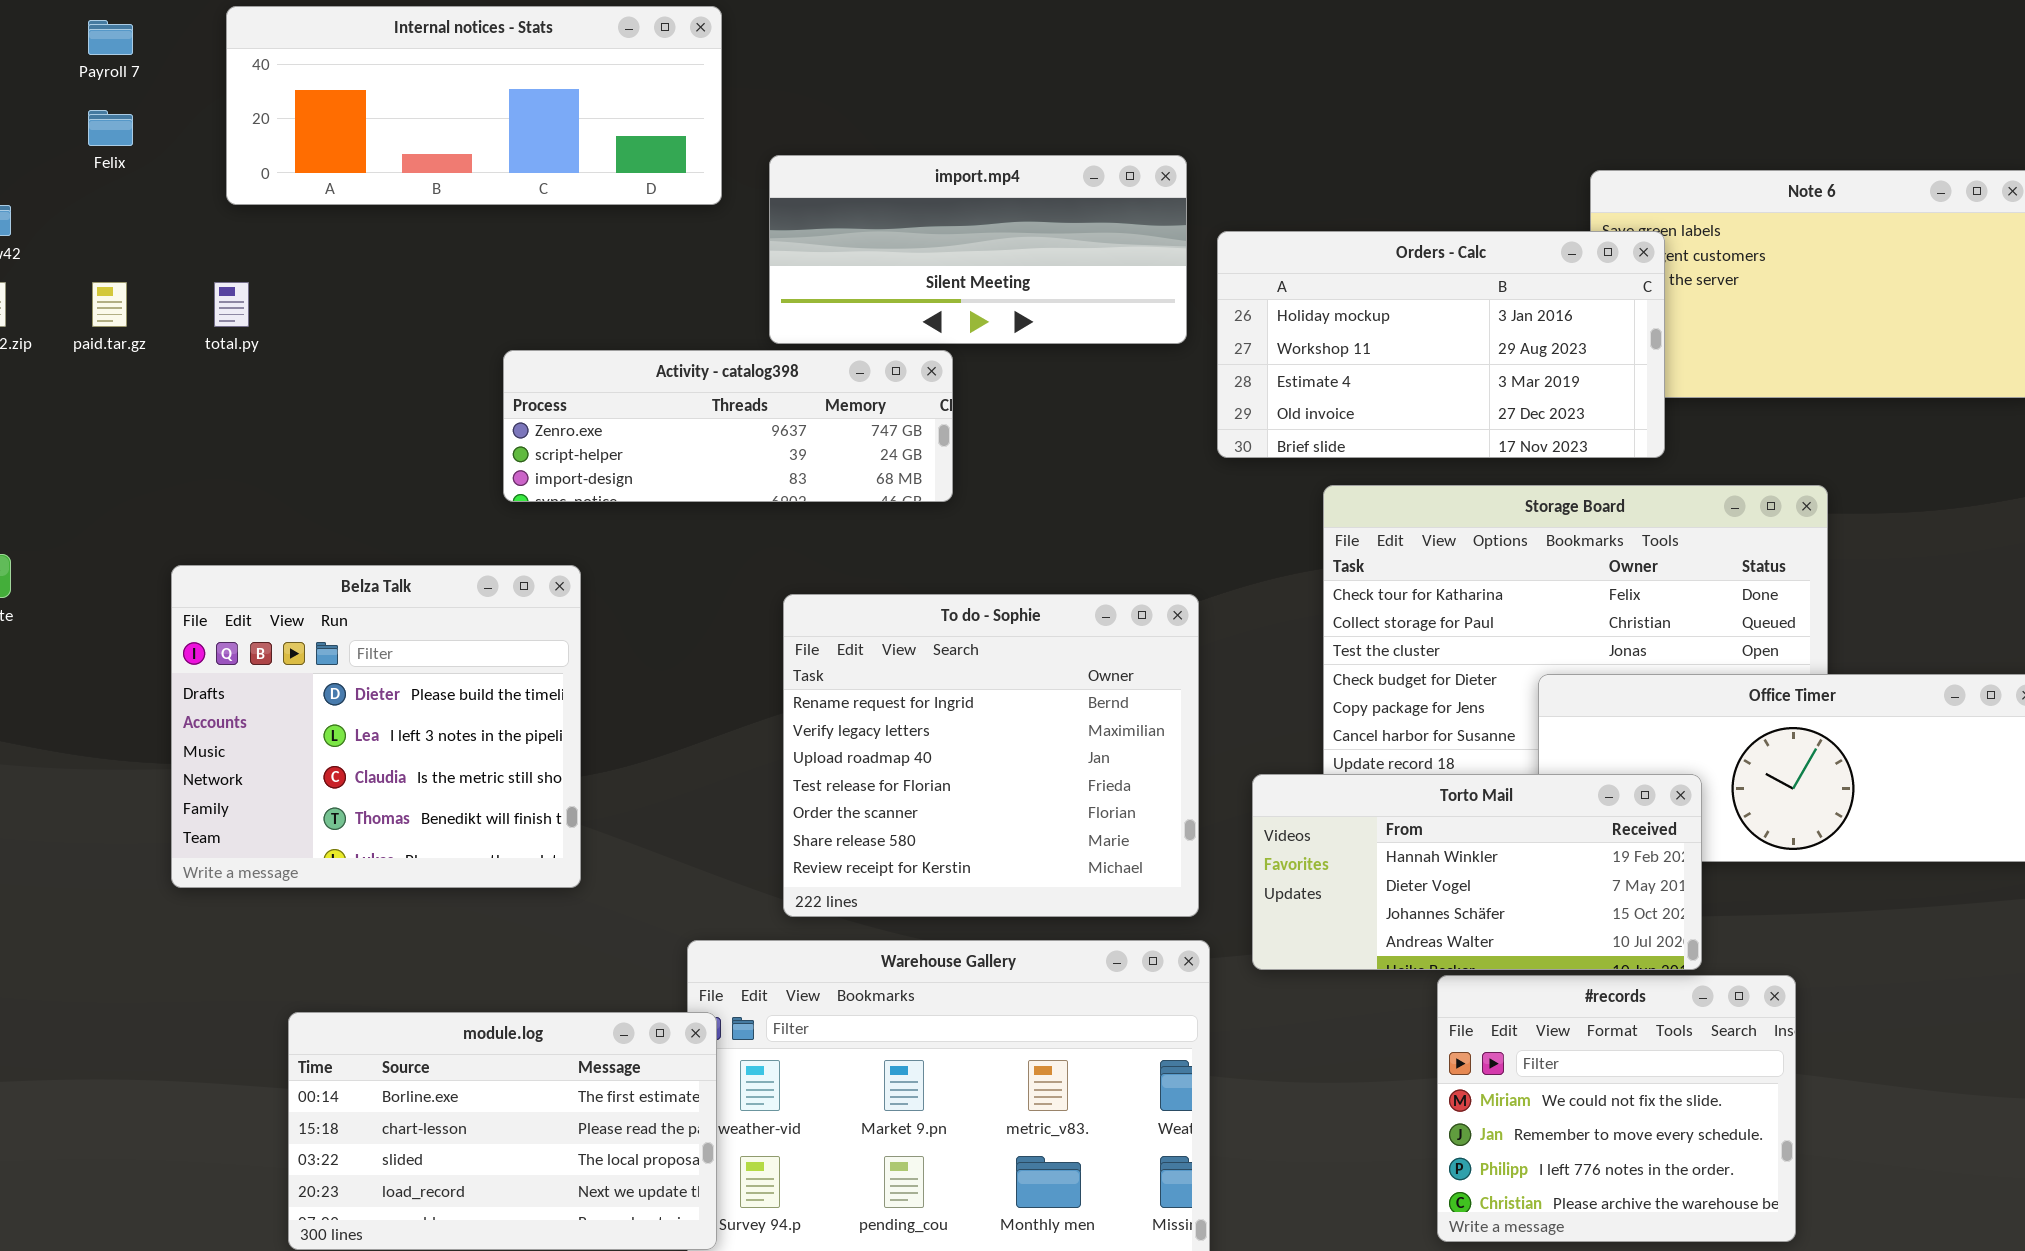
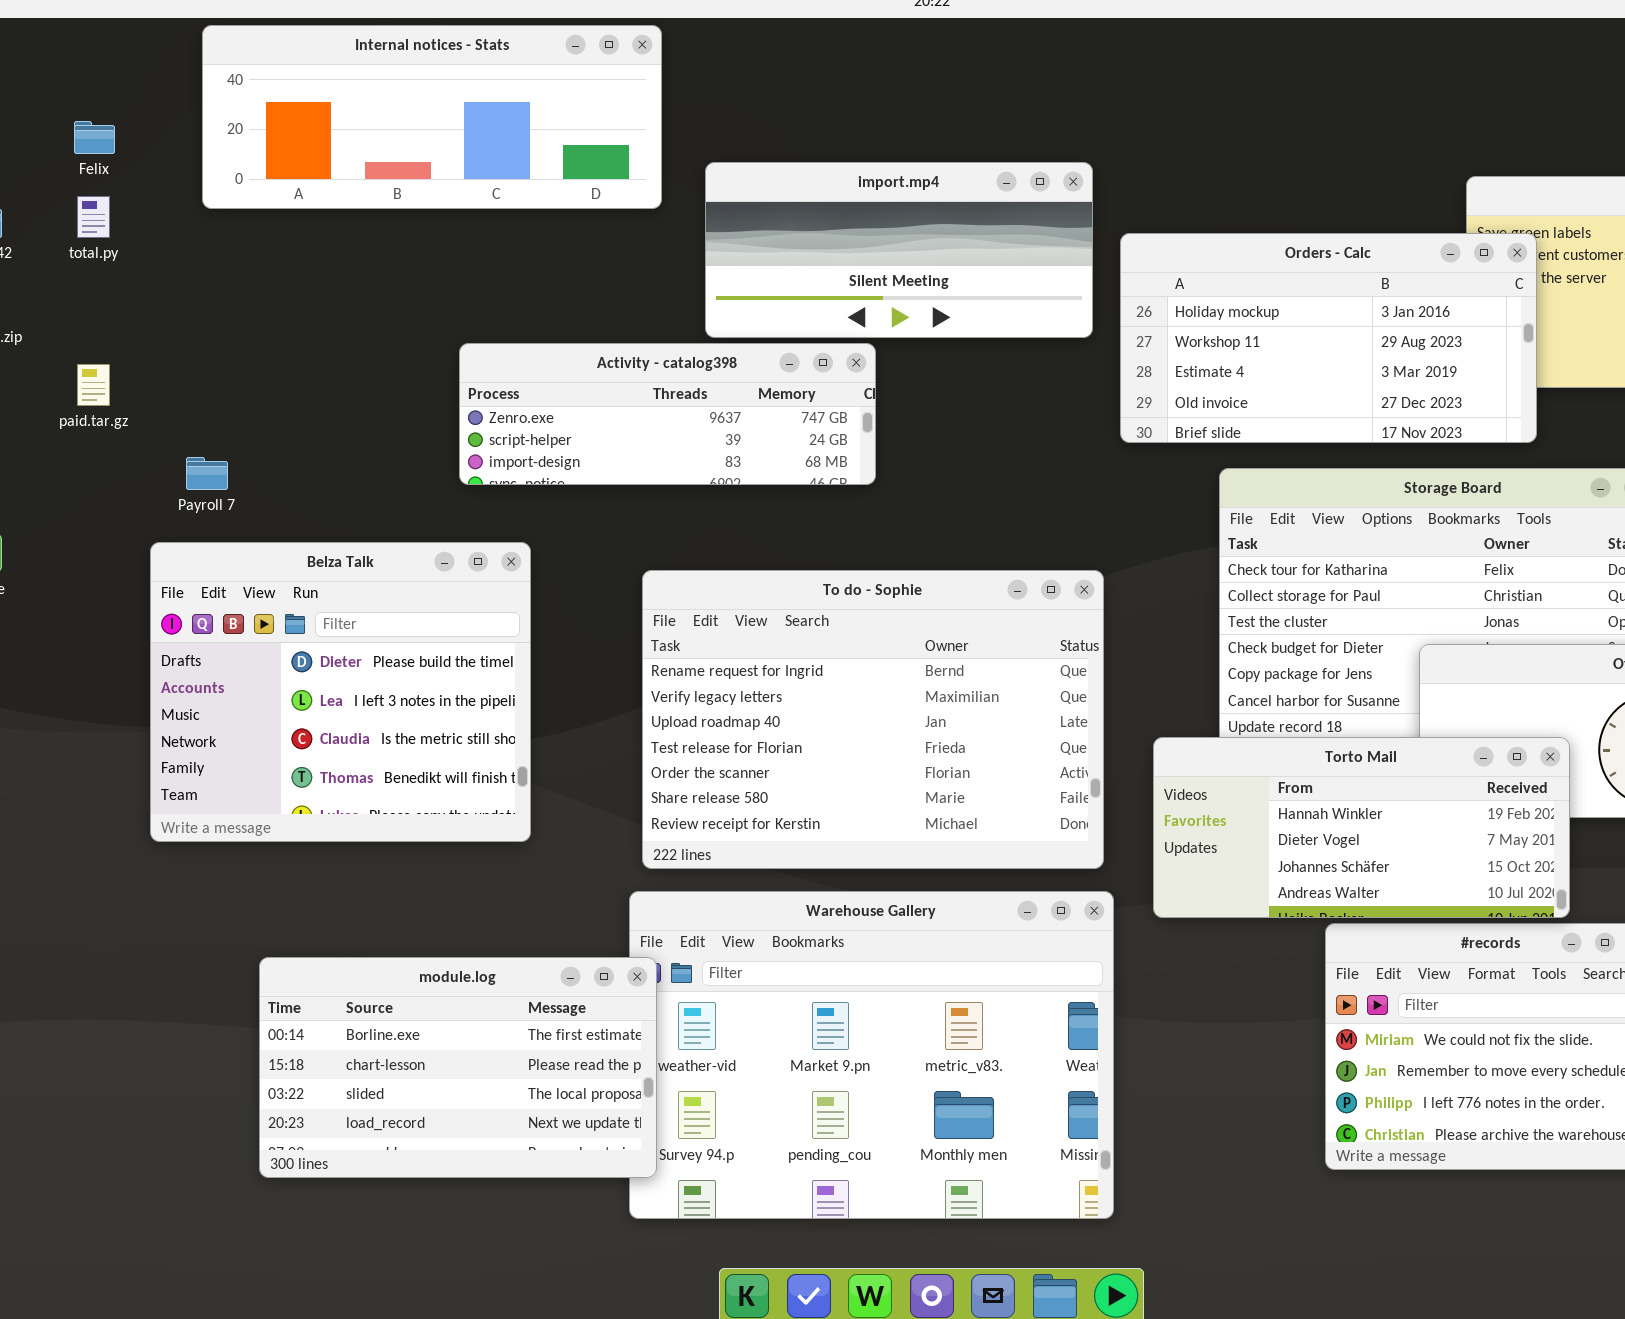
Payroll 7: [88,20,133,55] -> [186,457,228,490], moved
paid.tar.gz: [92,282,127,327] -> [77,364,110,406], moved
total.py: [214,282,249,327] -> [77,196,110,238], moved
To do - Sophie: [783,594,1199,917] -> [642,570,1104,869], resized

